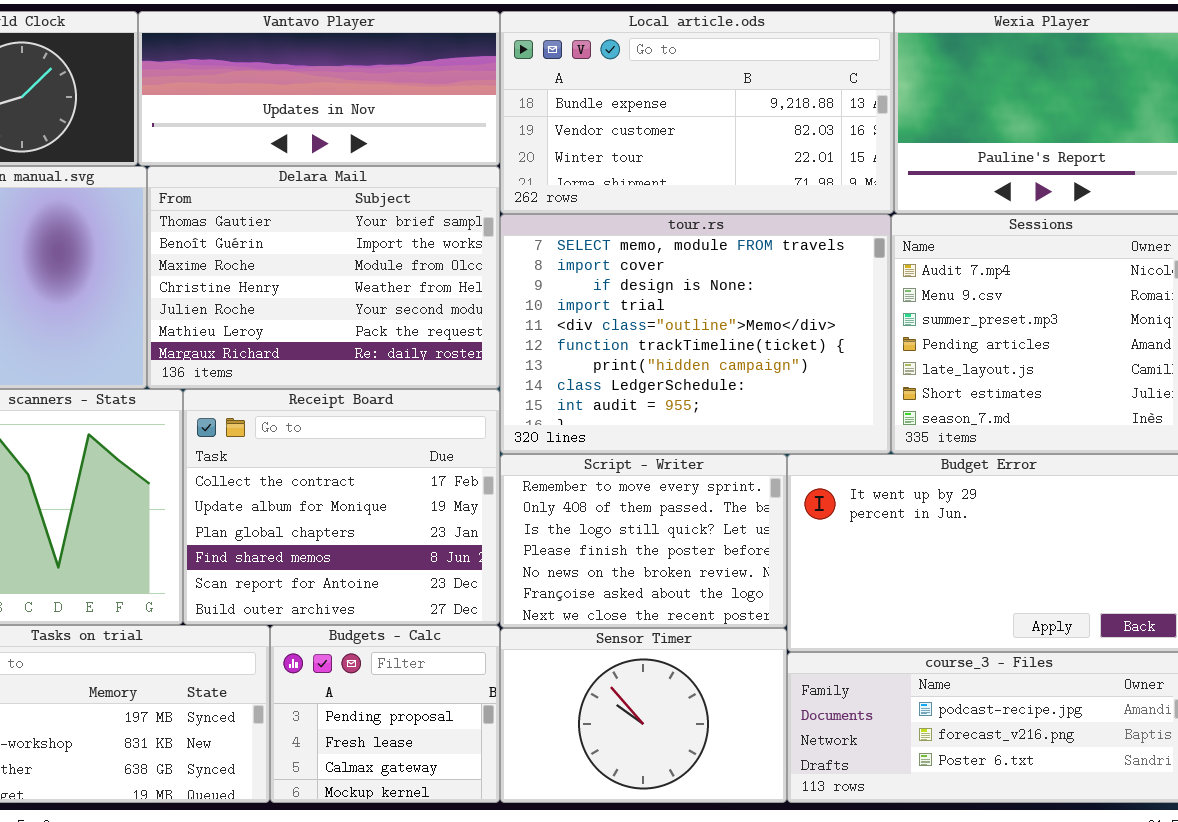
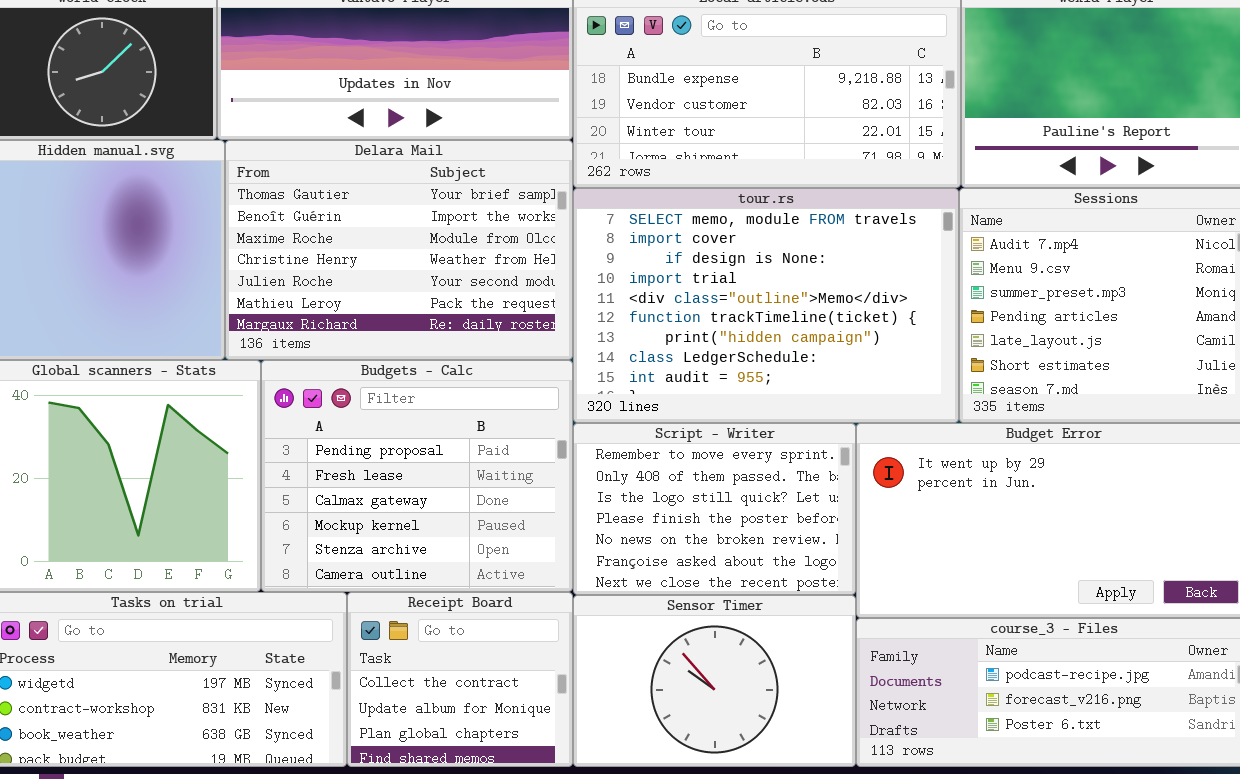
Receipt Board: [183,389,500,625] -> [347,592,573,767], moved, resized
Budgets - Calc: [270,625,500,803] -> [261,360,573,592], moved, resized

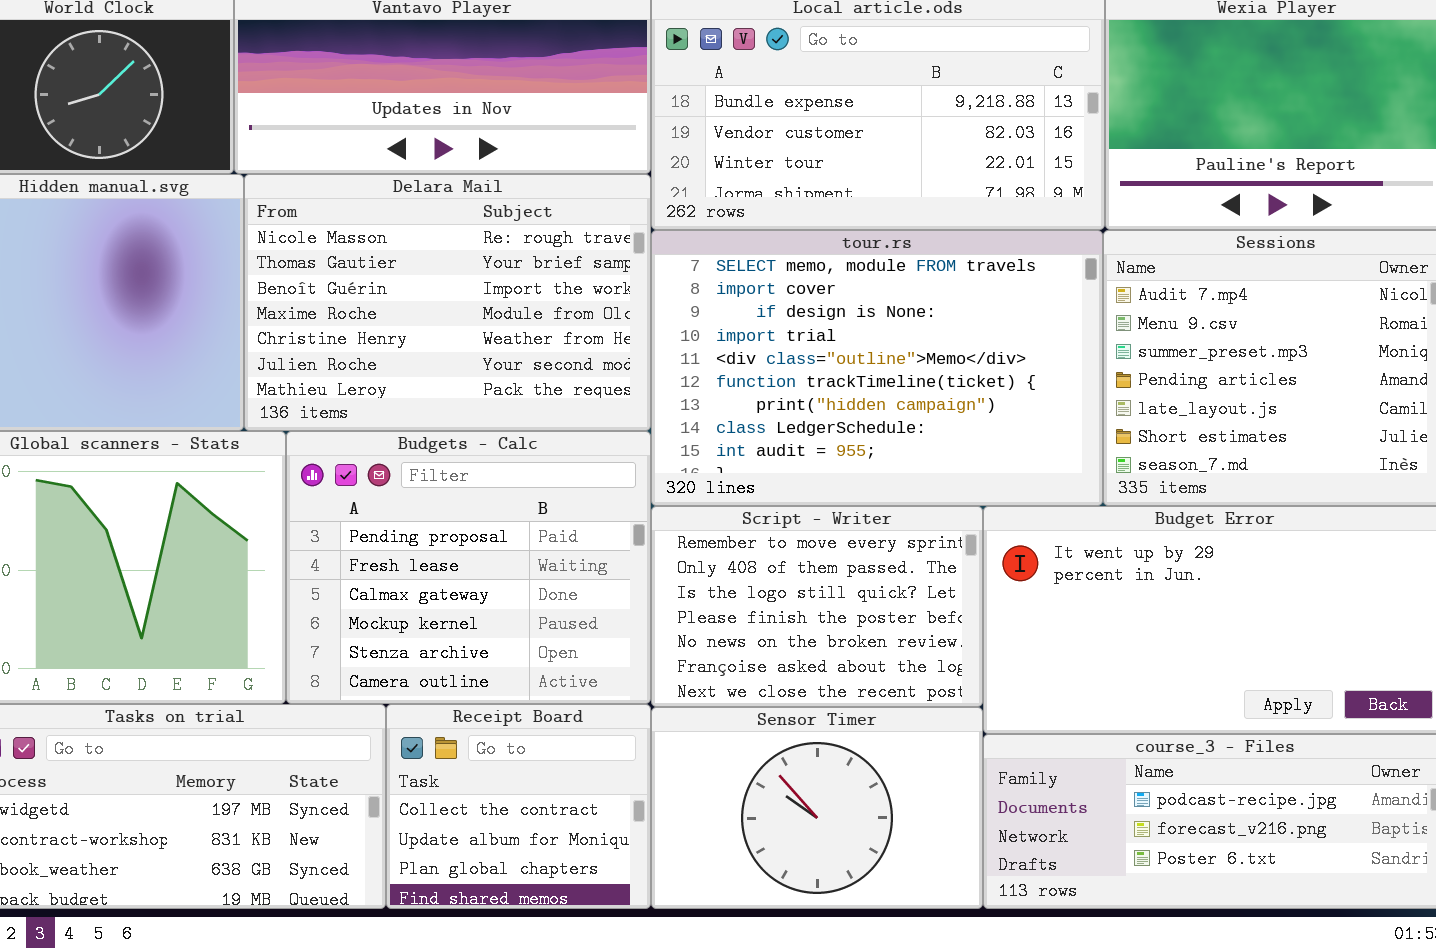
Delara Mail: [225,140,573,360] -> [244,174,651,431], scrolled up 1 row

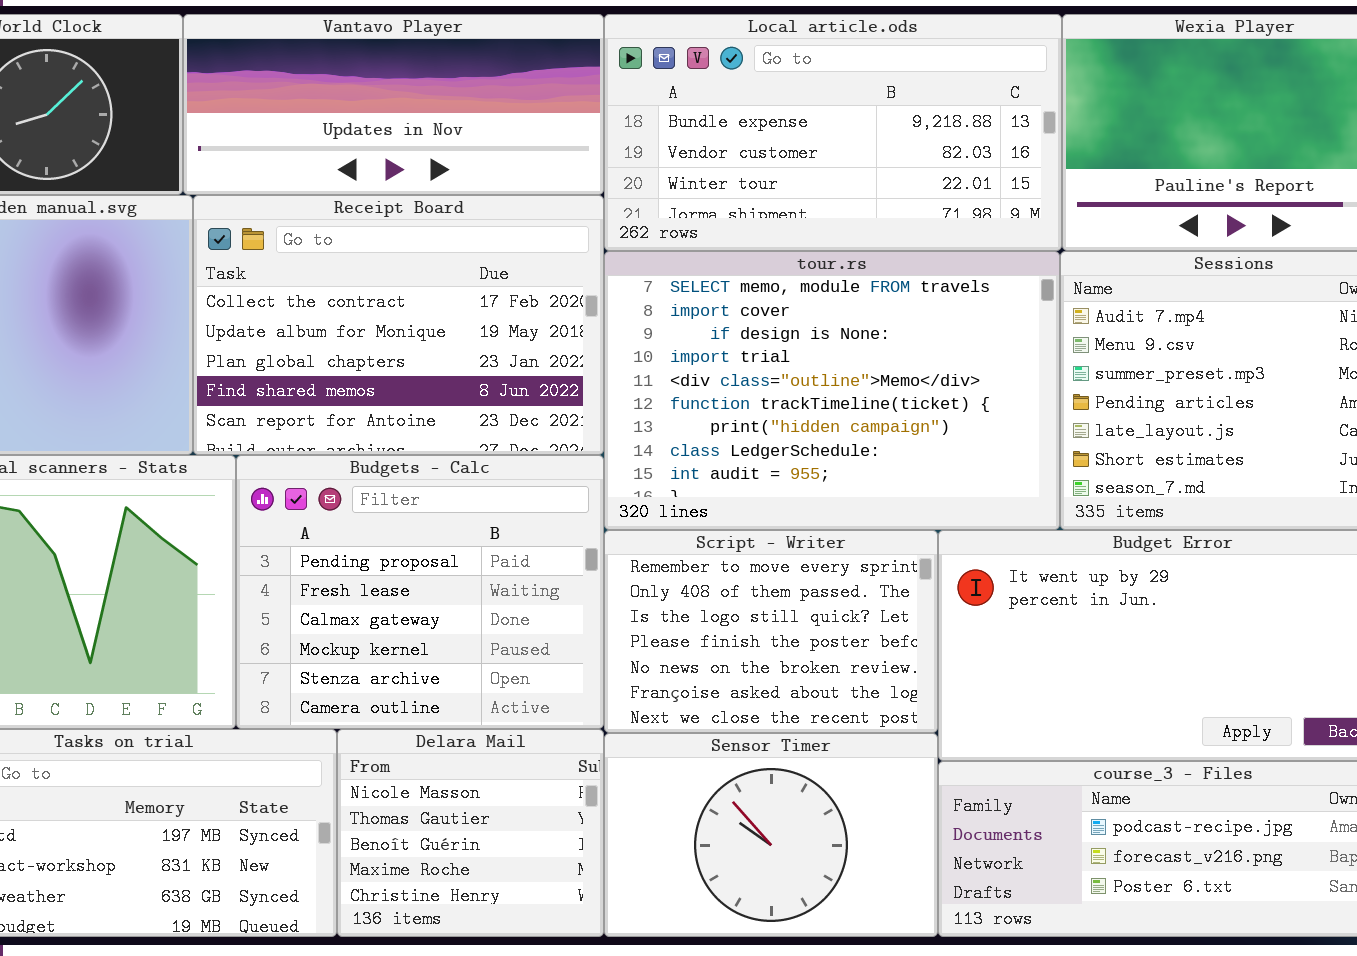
Delara Mail: [244,174,651,431] -> [337,729,604,937], moved, resized
Receipt Board: [386,704,651,909] -> [193,195,604,455], moved, resized

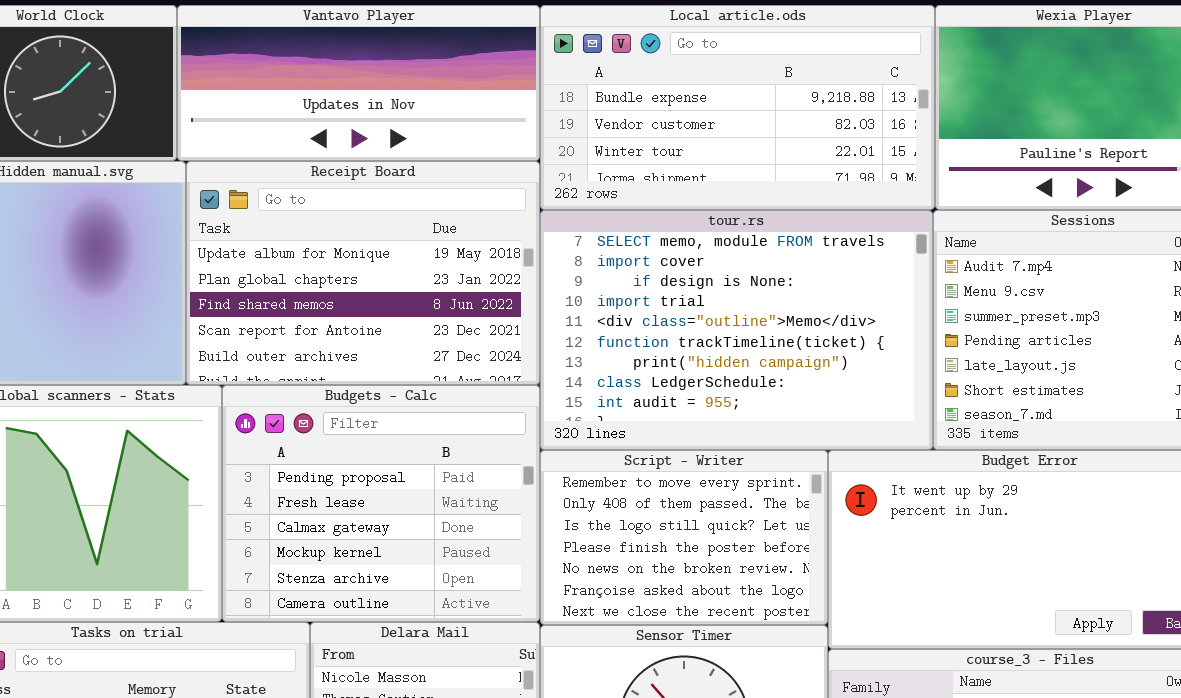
Receipt Board: [193,195,604,455] -> [186,161,540,385], scrolled down 1 row

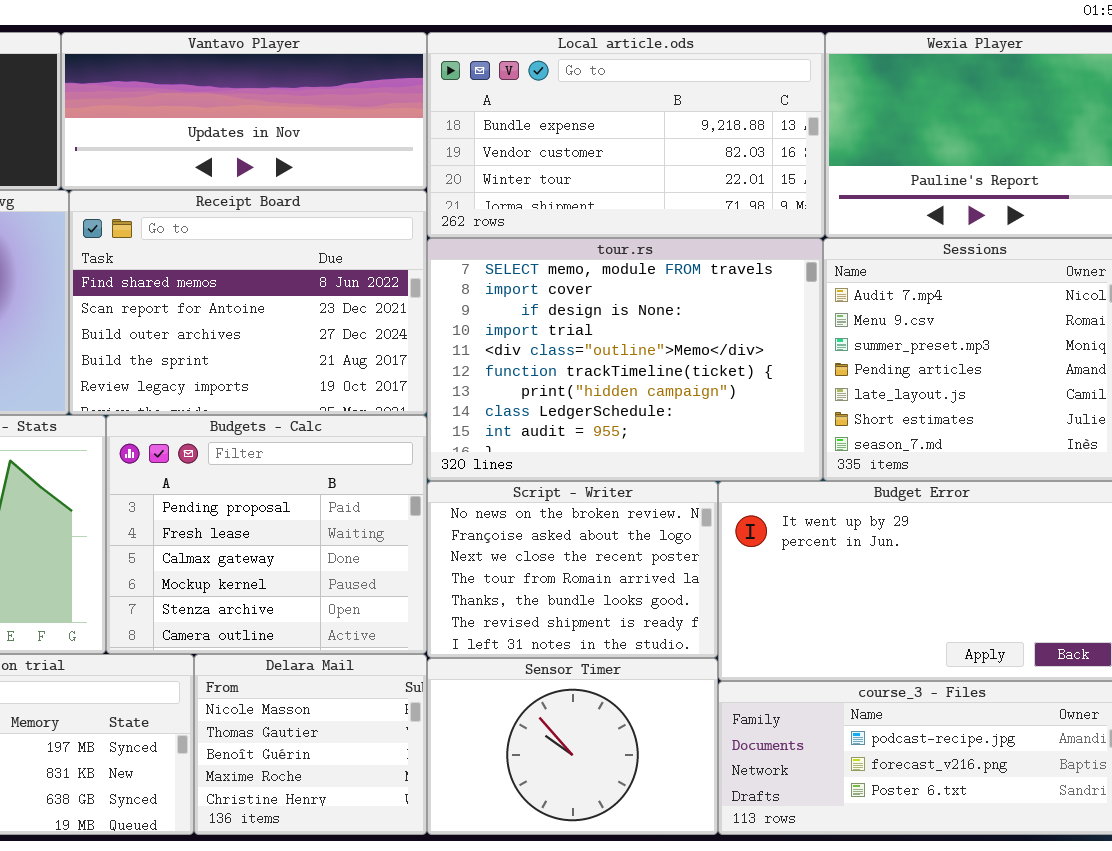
Receipt Board: [186,161,540,385] -> [69,190,427,415], scrolled down 2 rows
Script - Writer: [540,450,828,625] -> [427,481,718,658], scrolled down 4 rows

